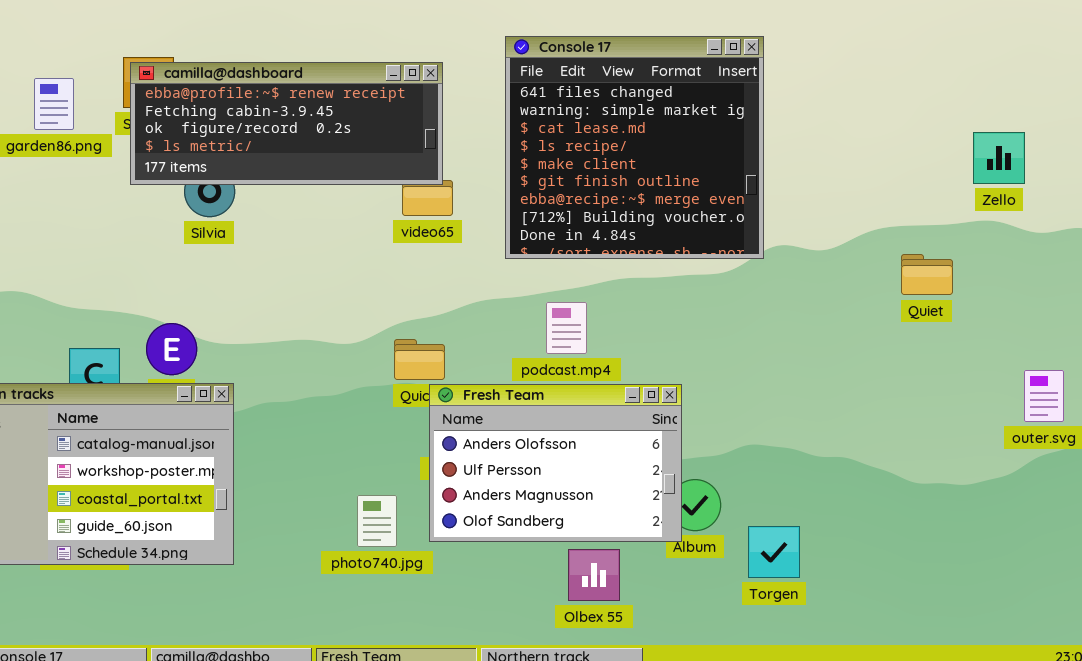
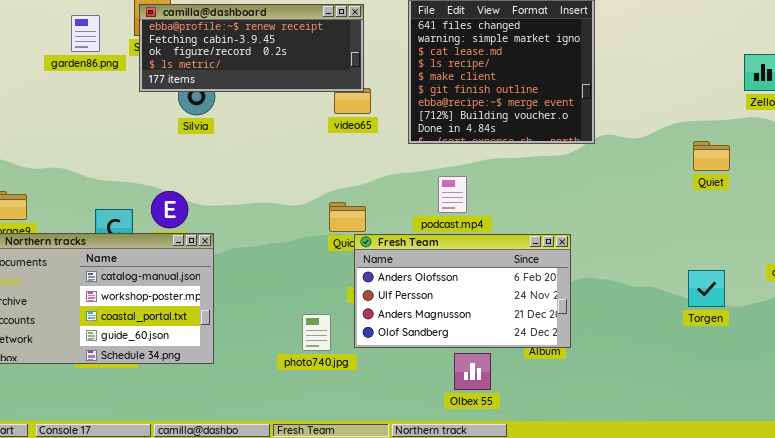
Fresh Team: [429,384,682,542] -> [354,234,571,348], resized
Torgen: [748,526,800,578] -> [688,270,725,307], moved

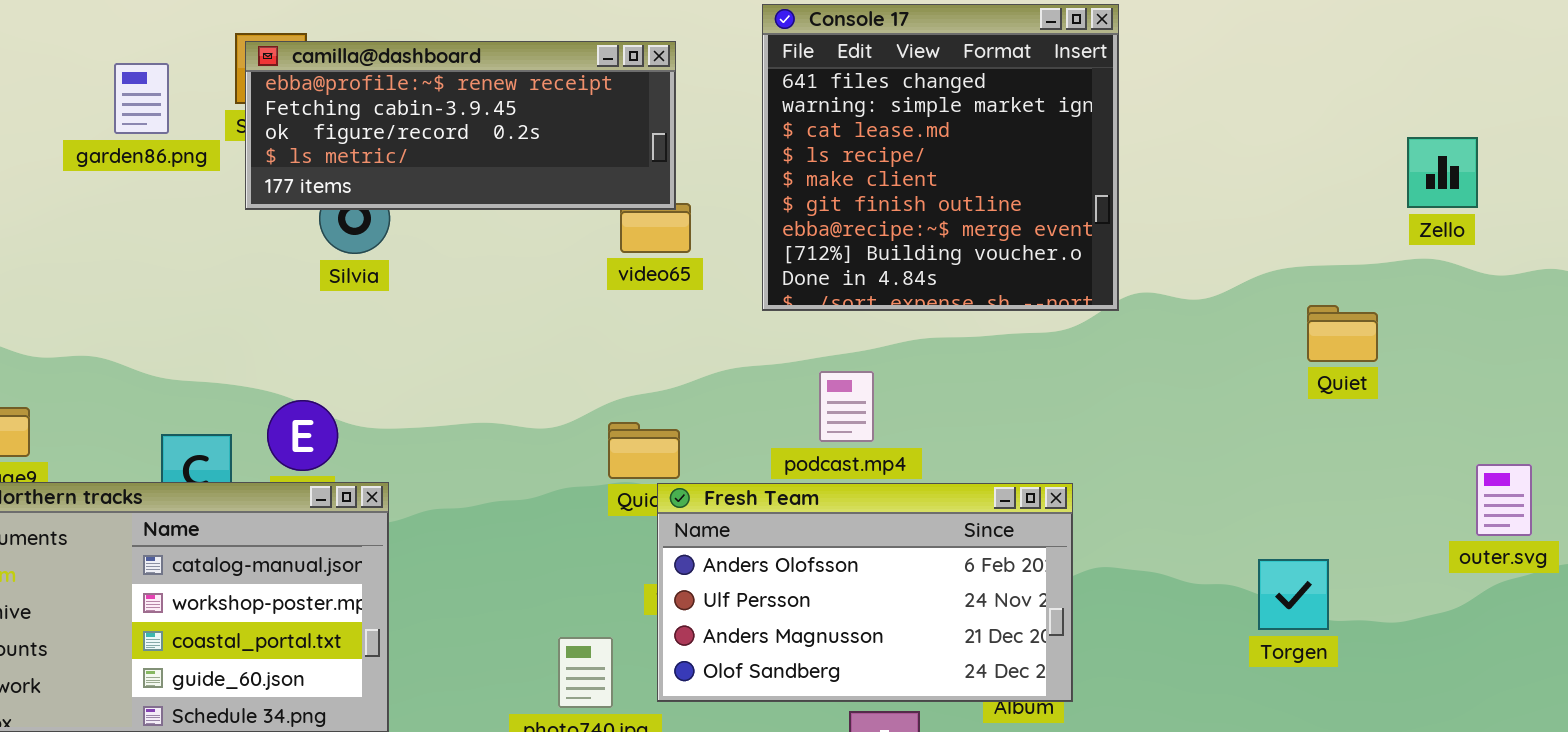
Torgen: [688,270,725,307] -> [1258,559,1329,630], moved

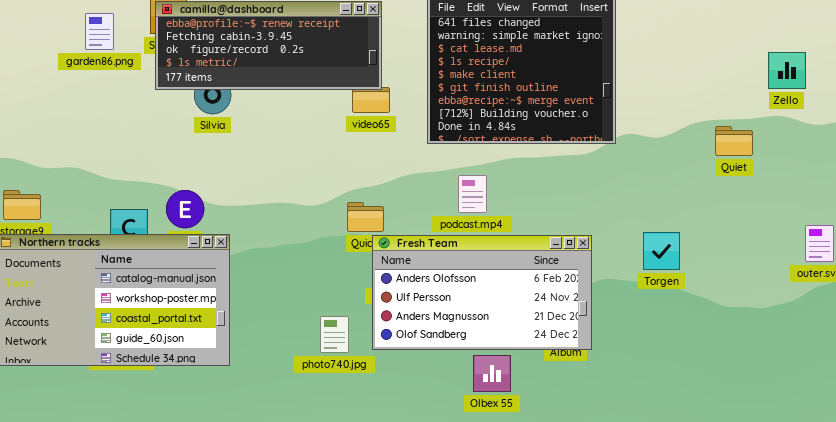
Quiet: [1307,305,1378,362] -> [715,126,753,156], moved
Torgen: [1258,559,1329,630] -> [643,232,680,270], moved

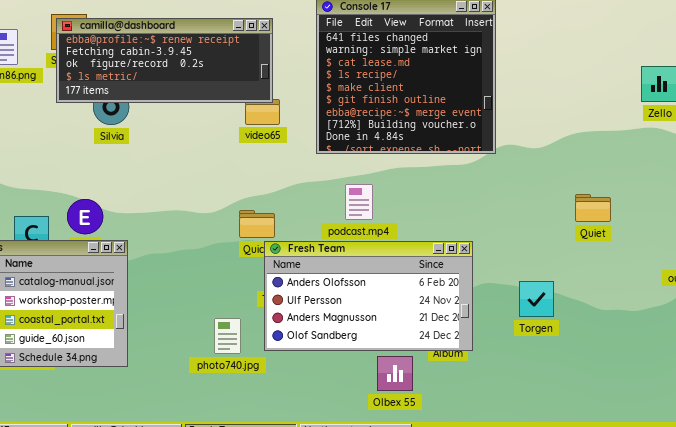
Quiet: [715,126,753,156] -> [575,194,611,222], moved
Torgen: [643,232,680,270] -> [519,281,554,317], moved
Olbex 55: [473,355,511,392] -> [377,356,413,391], moved

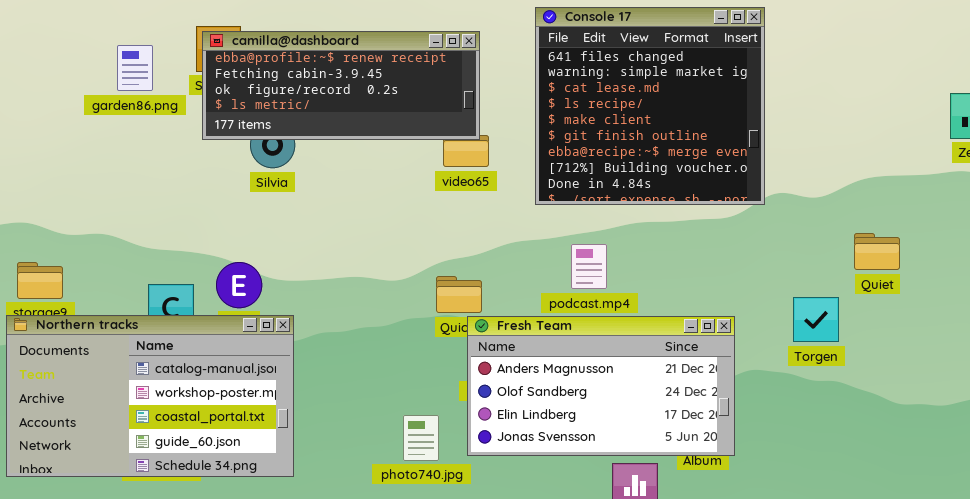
Quiet: [575,194,611,222] -> [854,233,900,270], moved
Fresh Team: [264,241,473,351] -> [467,316,735,456], scrolled down 2 rows
Torgen: [519,281,554,317] -> [793,297,839,342], moved

